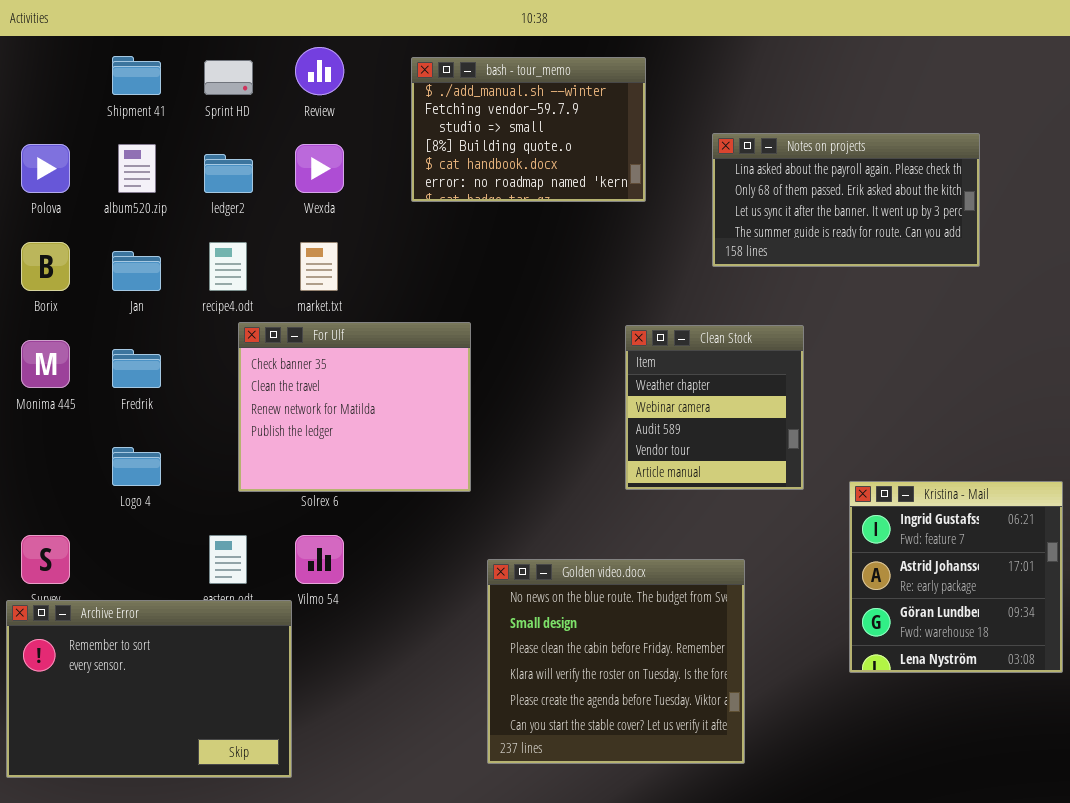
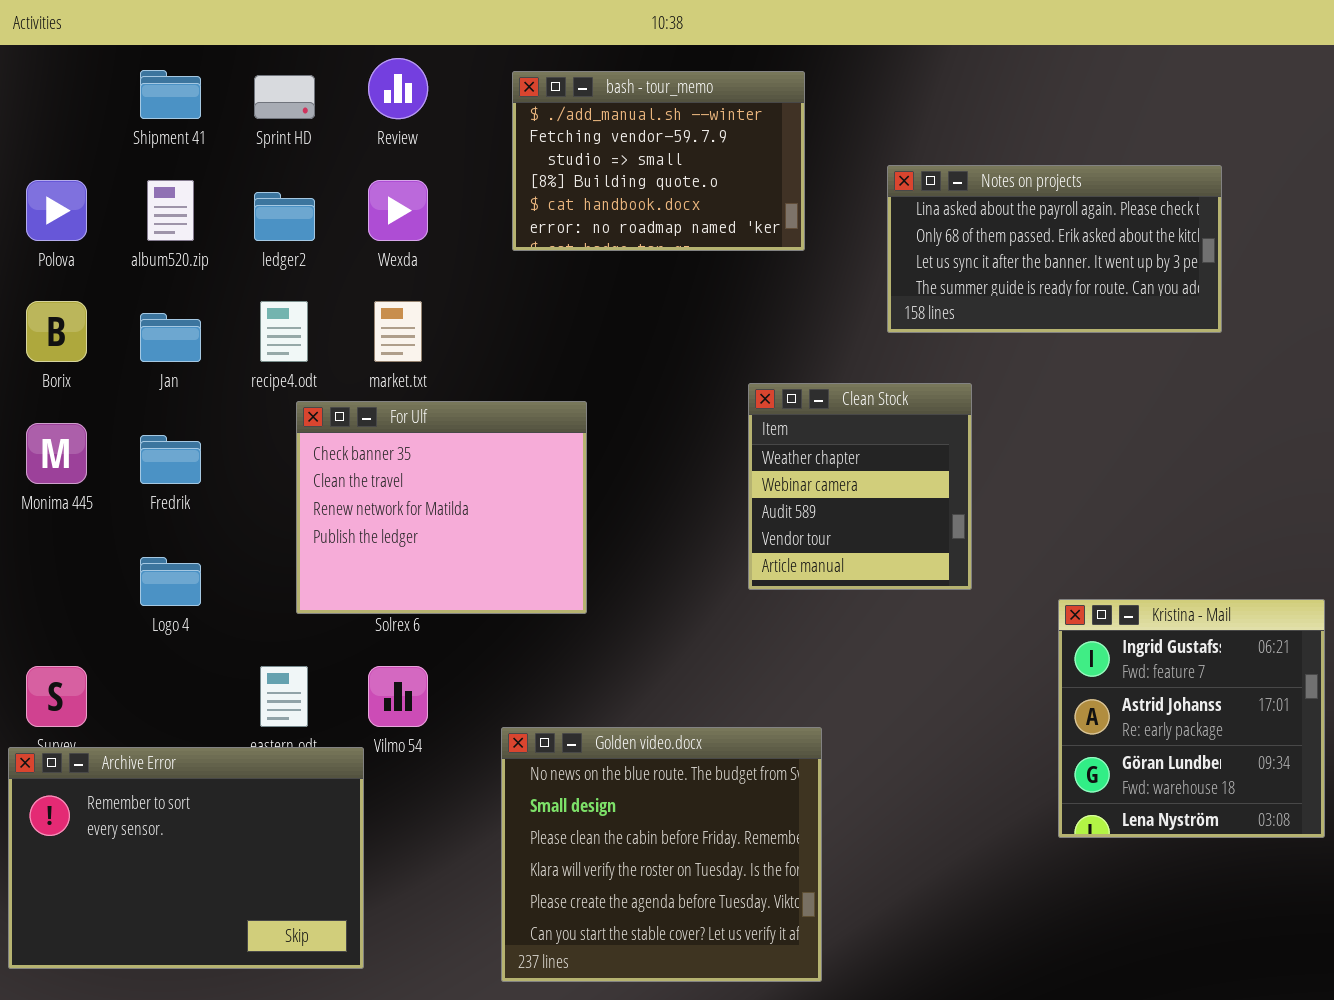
Clean Stock: [625,325,804,490] -> [748,383,972,590], moved
Golden video.docx: [487,559,745,764] -> [501,727,822,982], moved

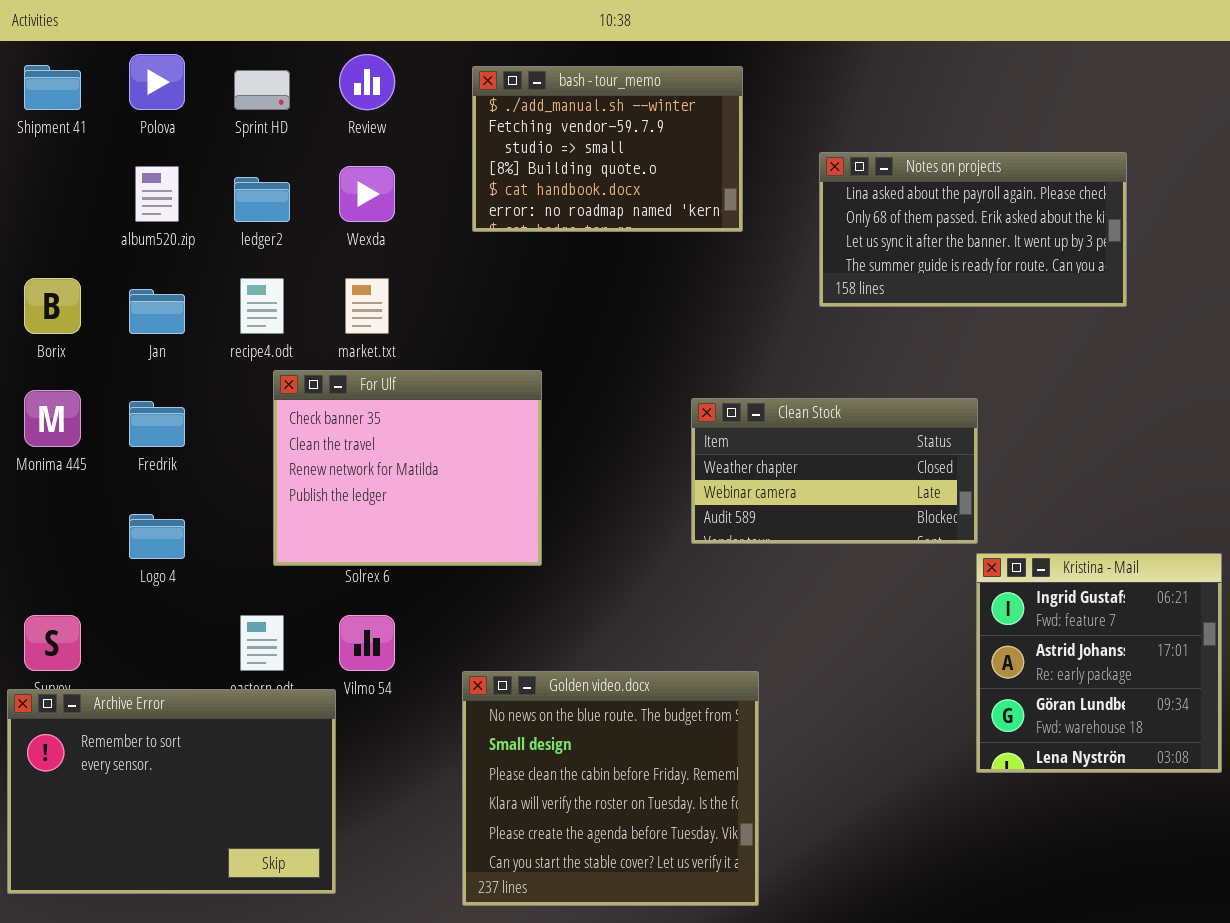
Shipment 41: [140,70,201,119] -> [24,65,81,110], moved
Polova: [26,180,87,241] -> [129,54,185,110], moved
Clean Stock: [748,383,972,590] -> [691,398,978,544], resized

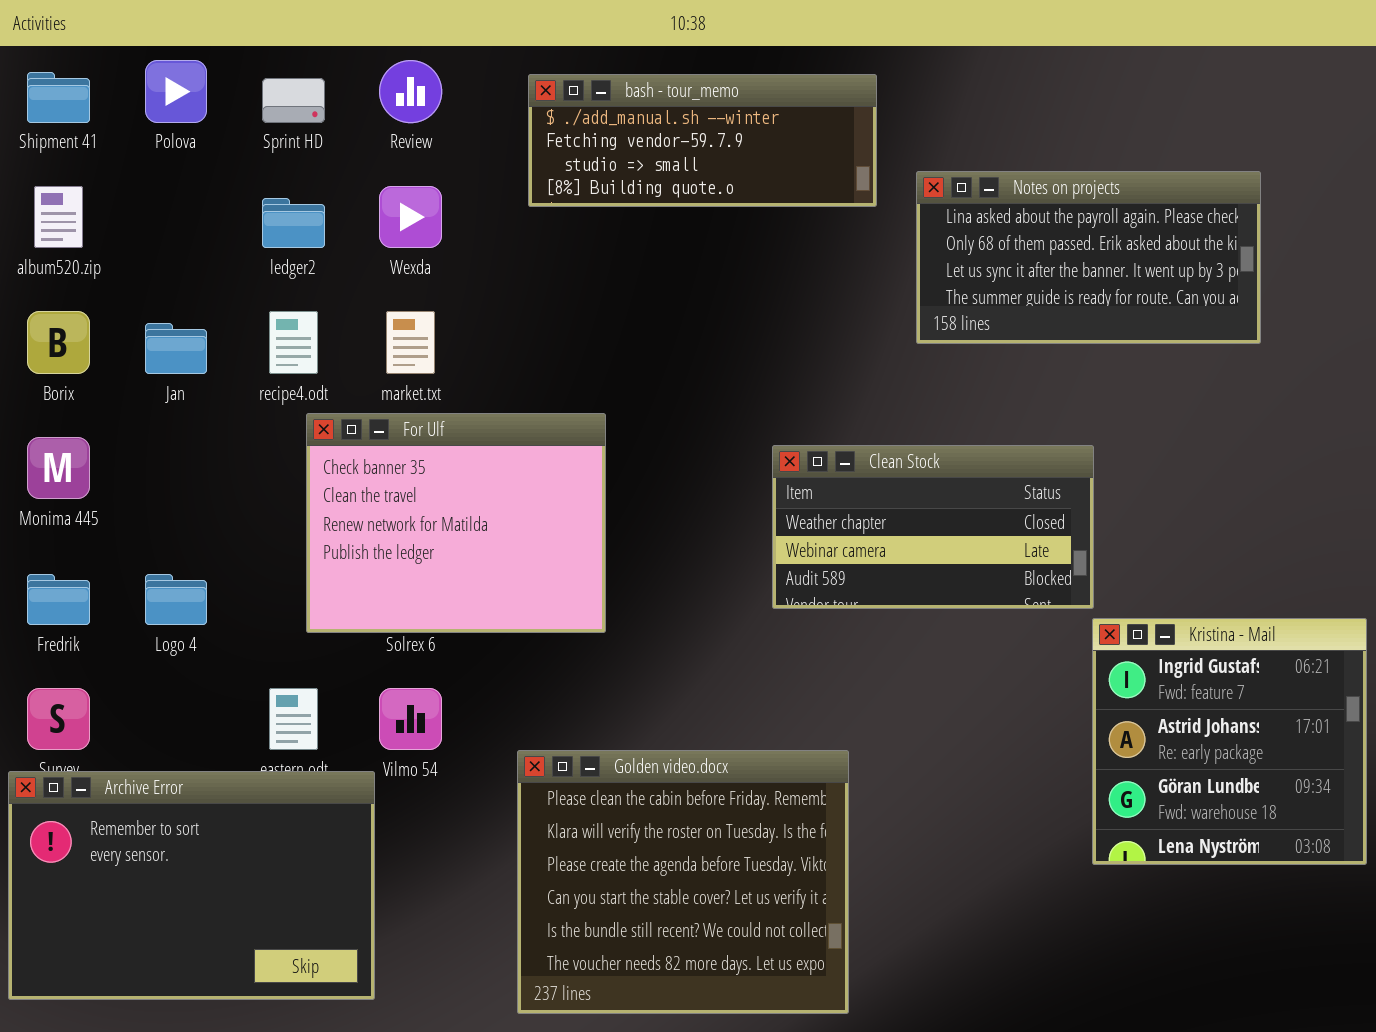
bash - tour_memo: [472,66,743,232] -> [528,74,877,207], resized
album520.zip: [135,166,179,222] -> [34,186,83,248], moved
Fredrik: [129,401,185,447] -> [27,574,90,625], moved
Golden video.docx: [462,671,759,906] -> [517,750,849,1014], scrolled down 2 rows

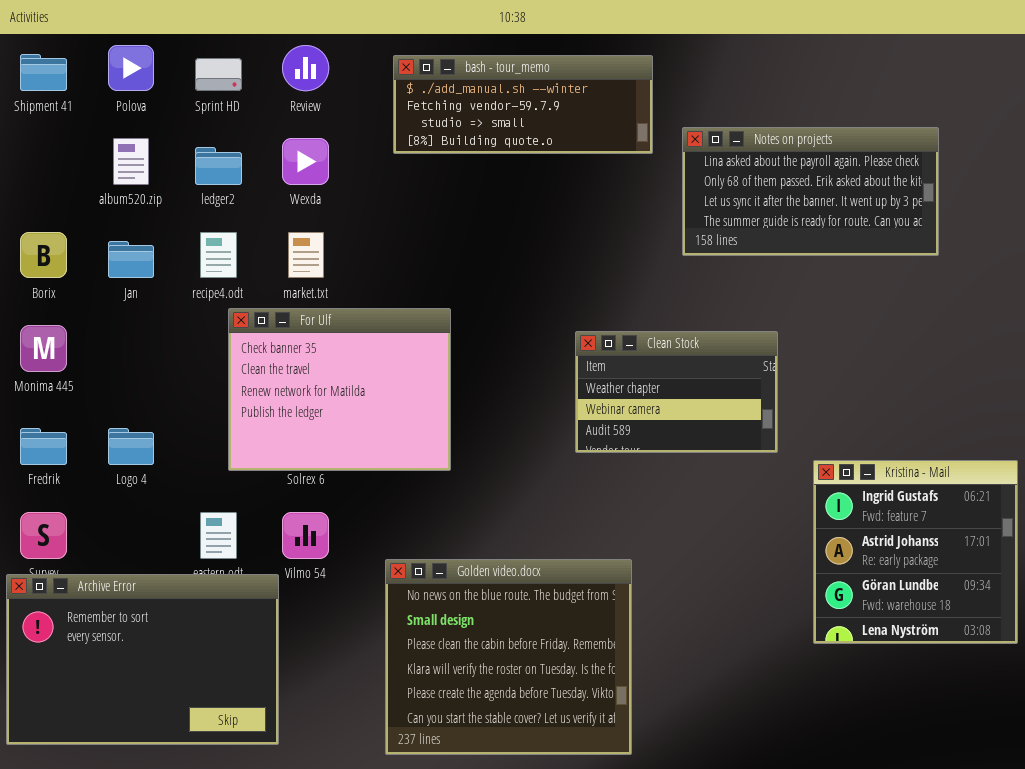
album520.zip: [34,186,83,248] -> [113,138,149,185], moved
Clean Stock: [772,445,1094,609] -> [575,331,778,453], resized
Golden video.docx: [517,750,849,1014] -> [385,559,632,755], scrolled up 2 rows

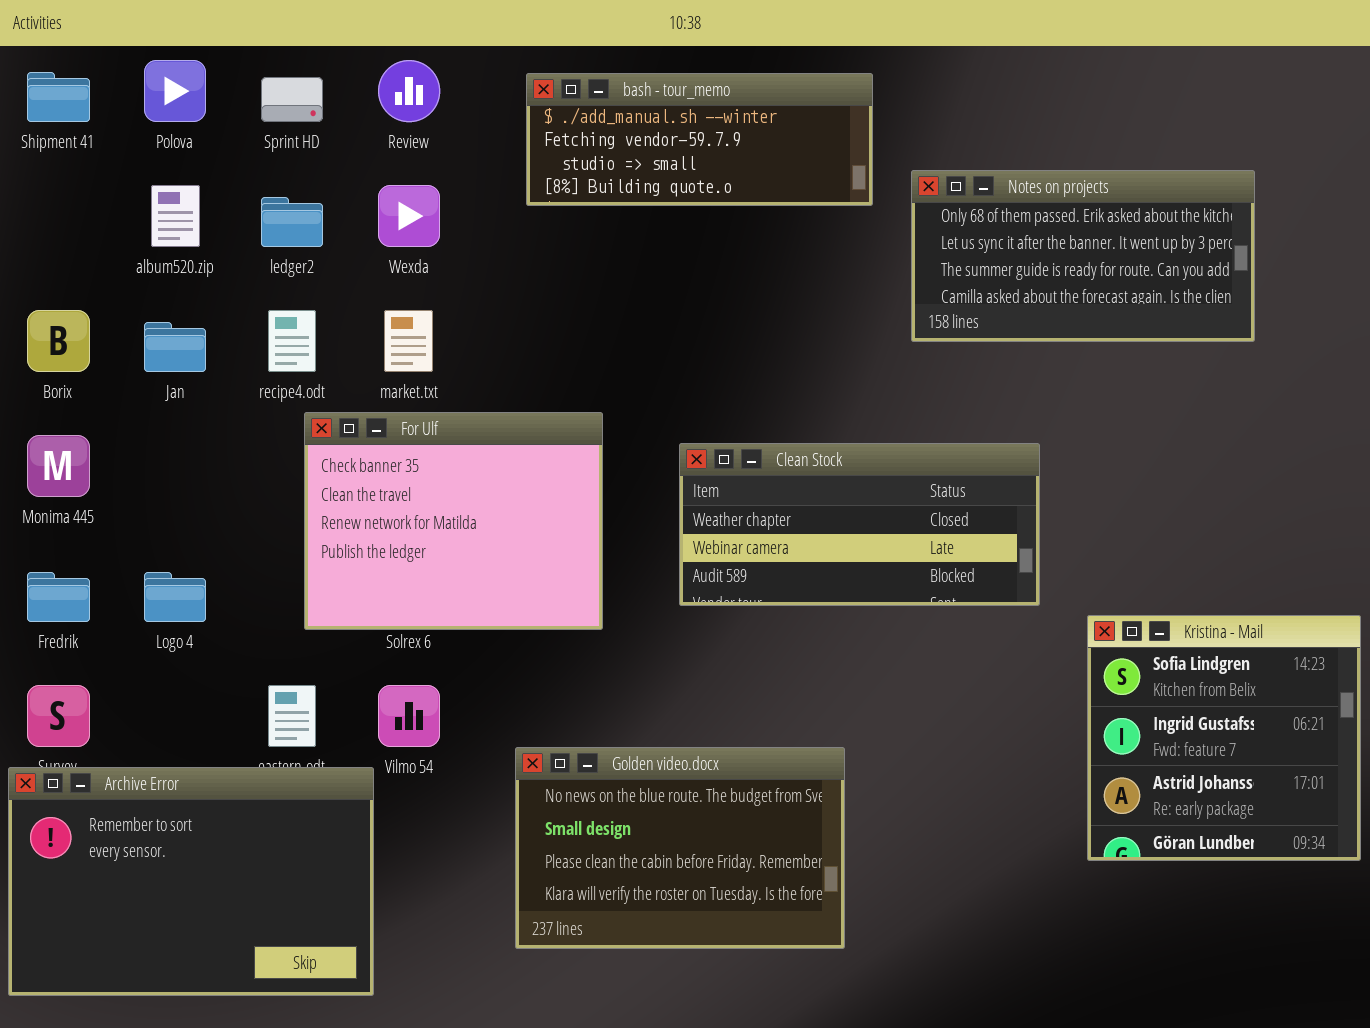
Notes on projects: [682,127,939,256] -> [911,170,1255,342], scrolled down 1 row
Clean Stock: [575,331,778,453] -> [679,443,1040,606], resized
Kristina - Mail: [813,460,1018,644] -> [1087,615,1361,861], scrolled up 1 row
Golden video.docx: [385,559,632,755] -> [515,747,845,949], resized

